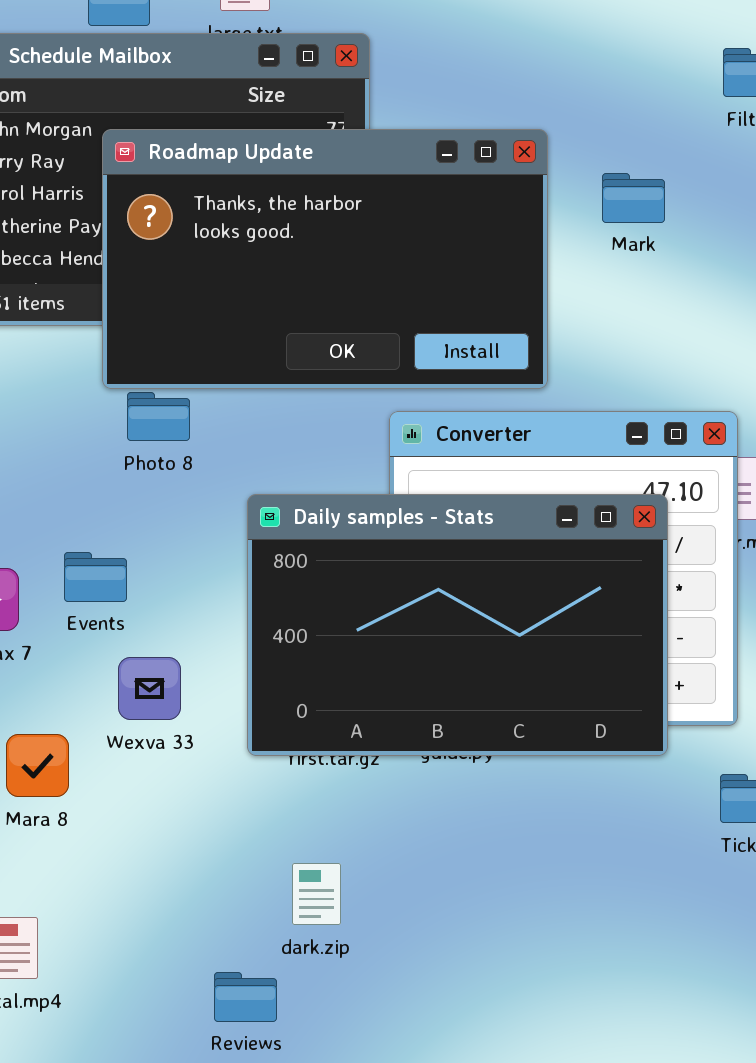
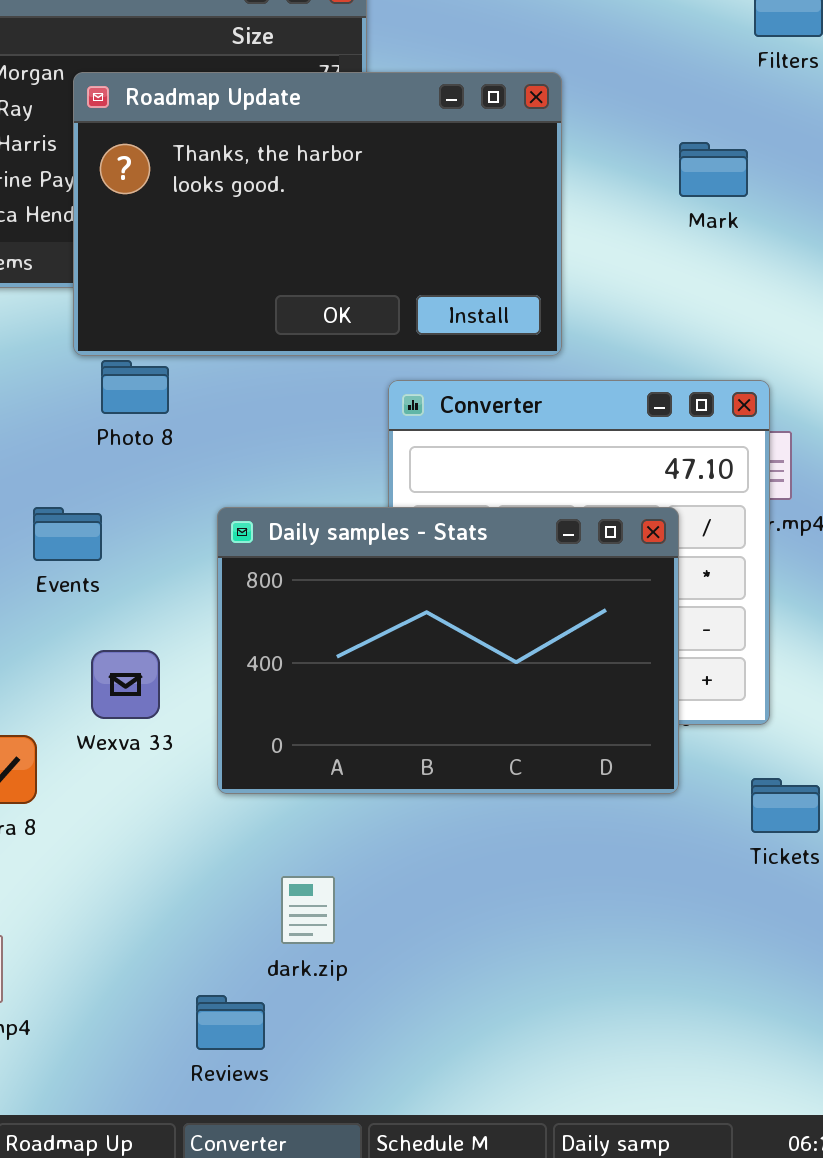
Mark: [602,173,665,223] -> [679,142,748,197], moved
Daily samples - Stats: [247,494,668,756] -> [217,507,679,794], moved
Events: [64,552,127,602] -> [33,507,102,561], moved

